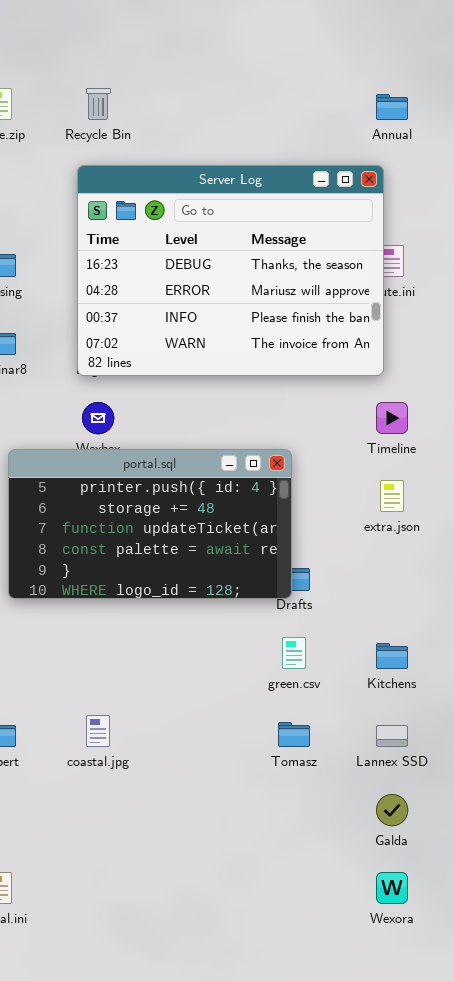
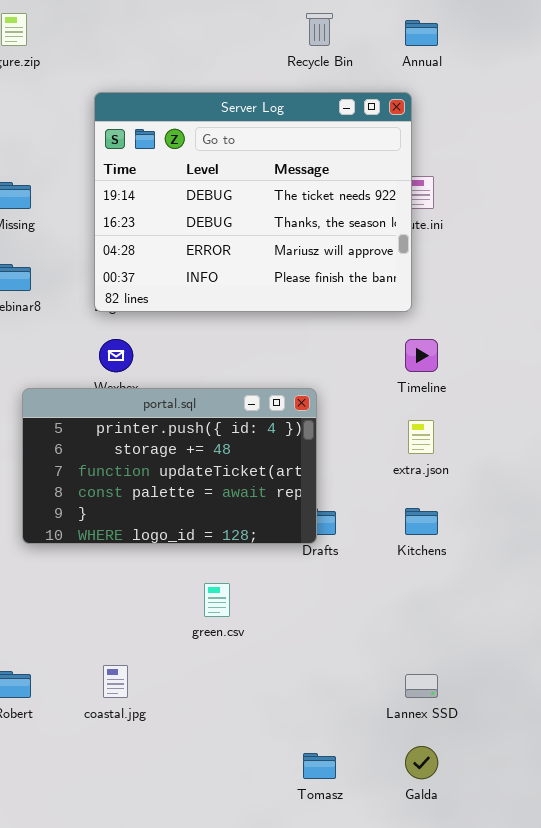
Recycle Bin: [86,88,111,120] -> [306,13,333,46], moved
Server Log: [77,165,384,376] -> [94,92,412,312], scrolled up 1 row
green.csv: [282,637,306,669] -> [204,583,230,617], moved
Kitchens: [376,643,408,669] -> [405,508,438,535], moved
Tomasz: [278,722,310,747] -> [303,753,336,779], moved

